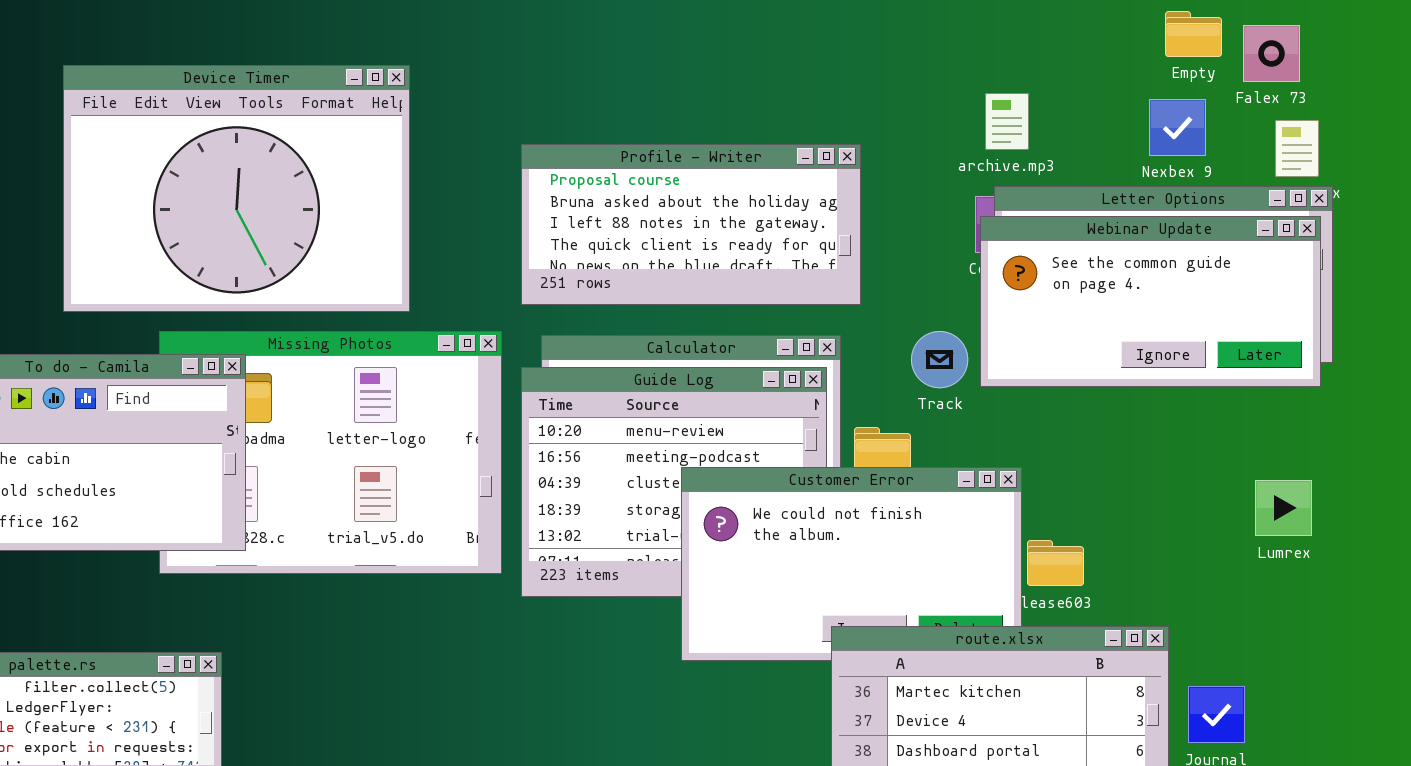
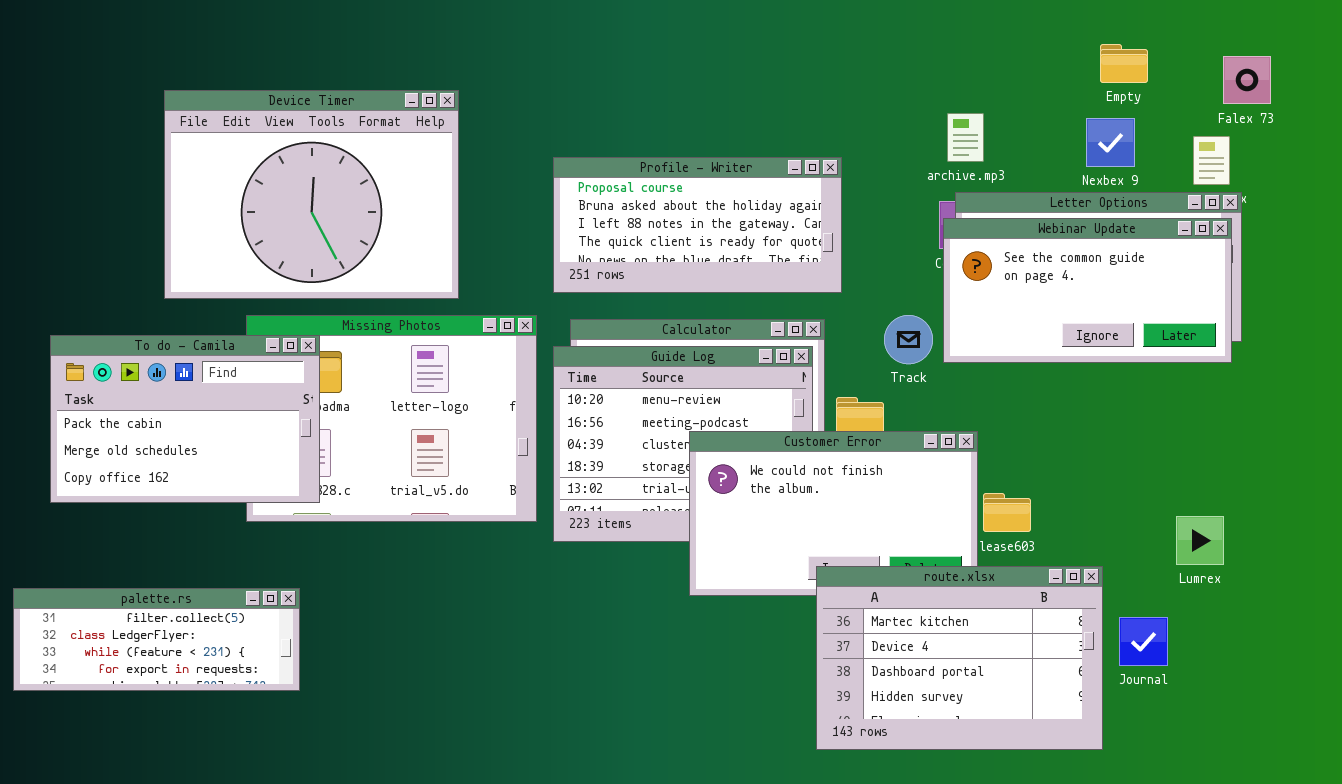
Falex 73: [1243,25,1300,82] -> [1223,56,1271,104], moved
Lumrex: [1255,480,1312,536] -> [1176,516,1224,565], moved

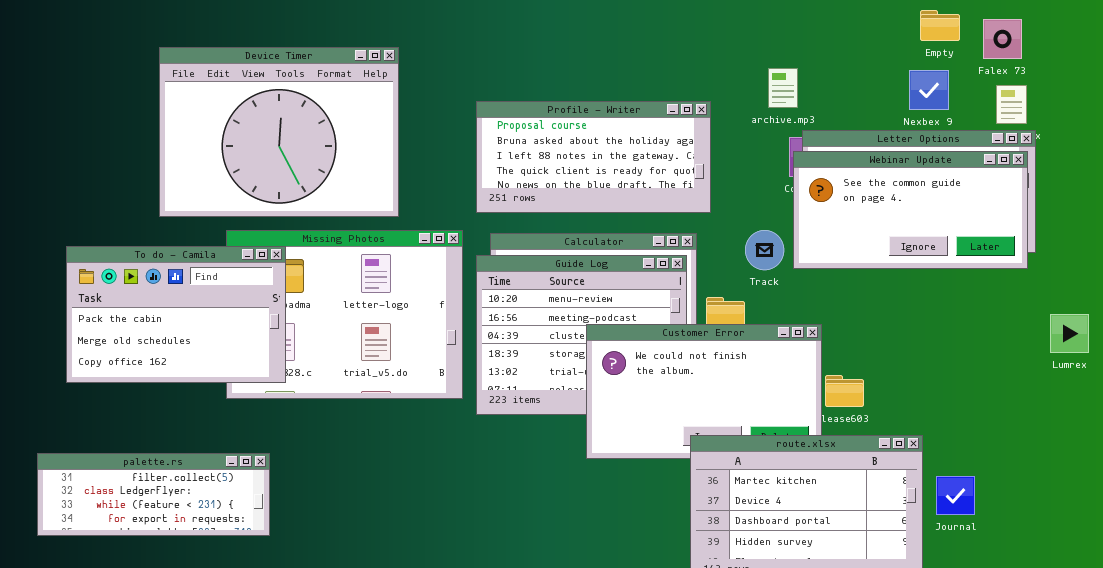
Falex 73: [1223,56,1271,104] -> [983,19,1022,59], moved
archive.mp3: [947,113,984,162] -> [768,68,798,108], moved
Lumrex: [1176,516,1224,565] -> [1050,314,1089,353], moved

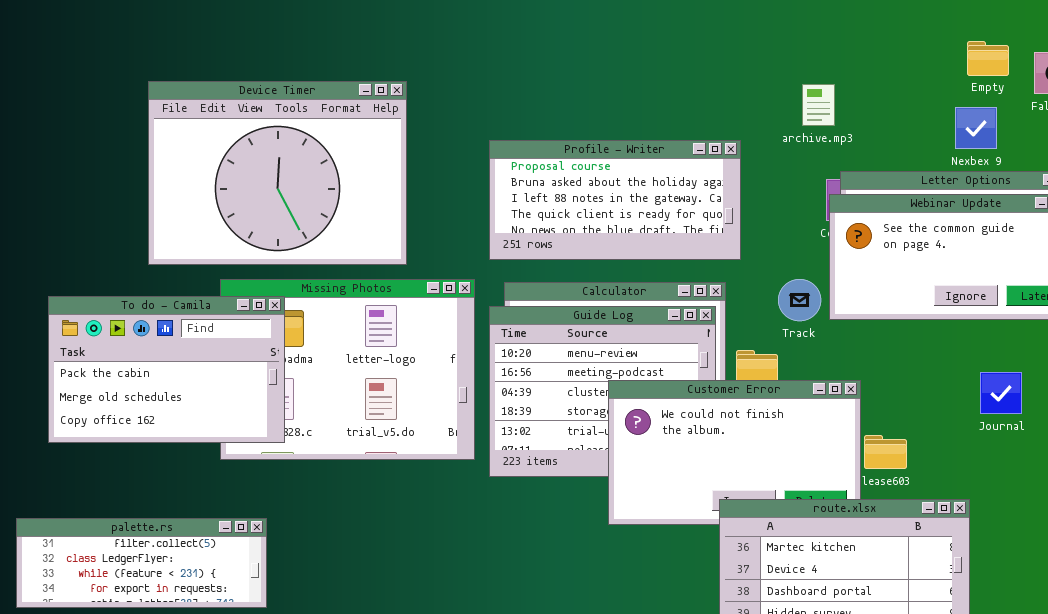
archive.mp3: [768,68,798,108] -> [802,84,835,126], moved
Journal: [936,476,975,515] -> [980,372,1022,414], moved

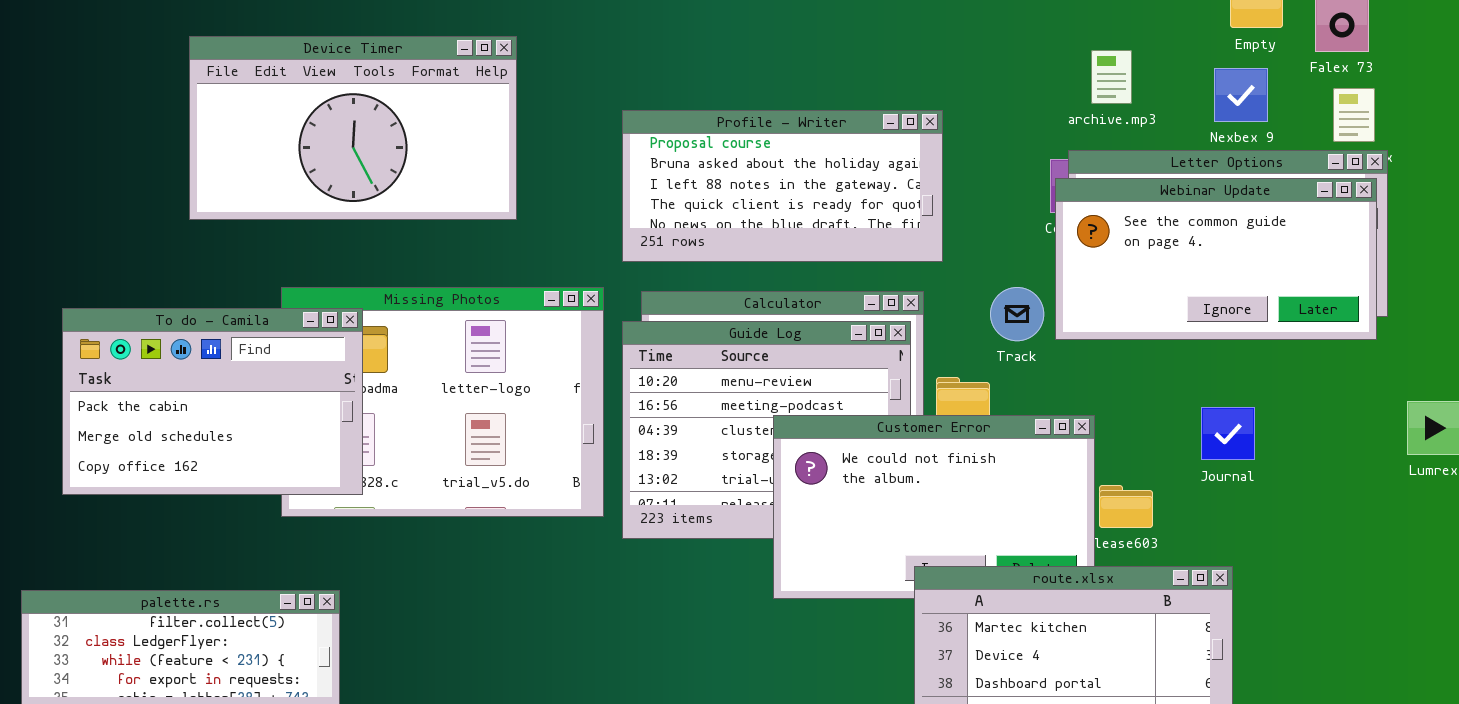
Device Timer: [148,81,407,265] -> [189,36,517,220], resized
archive.mp3: [802,84,835,126] -> [1091,50,1132,104], moved
Journal: [980,372,1022,414] -> [1201,407,1255,460], moved

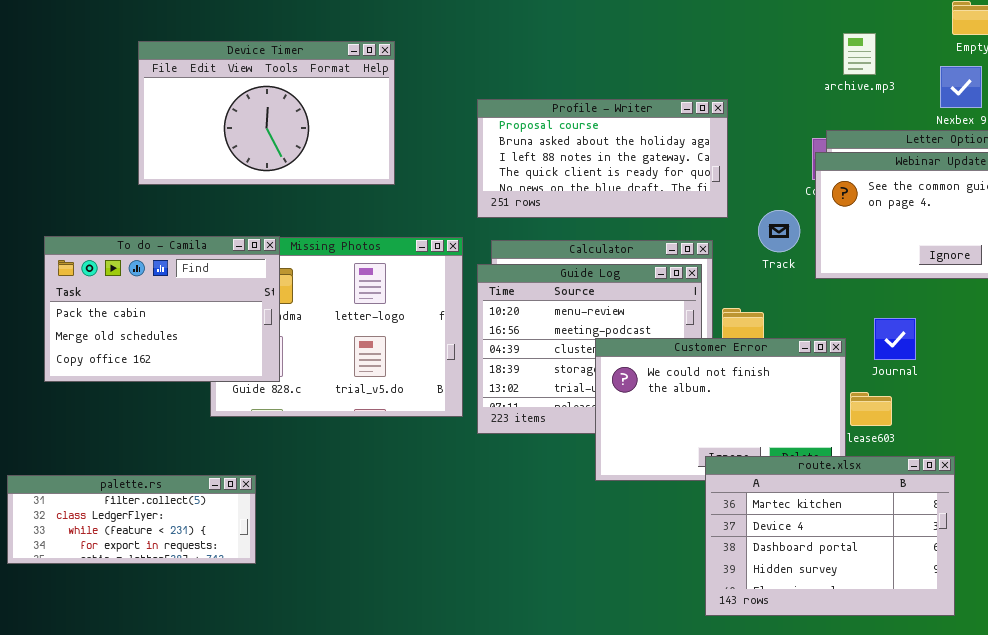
archive.mp3: [1091,50,1132,104] -> [843,33,876,75], moved
Track: [990,287,1044,341] -> [758,210,800,252], moved
To do - Camila: [62,308,363,495] -> [44,236,280,382], moved
Journal: [1201,407,1255,460] -> [874,318,916,360], moved

